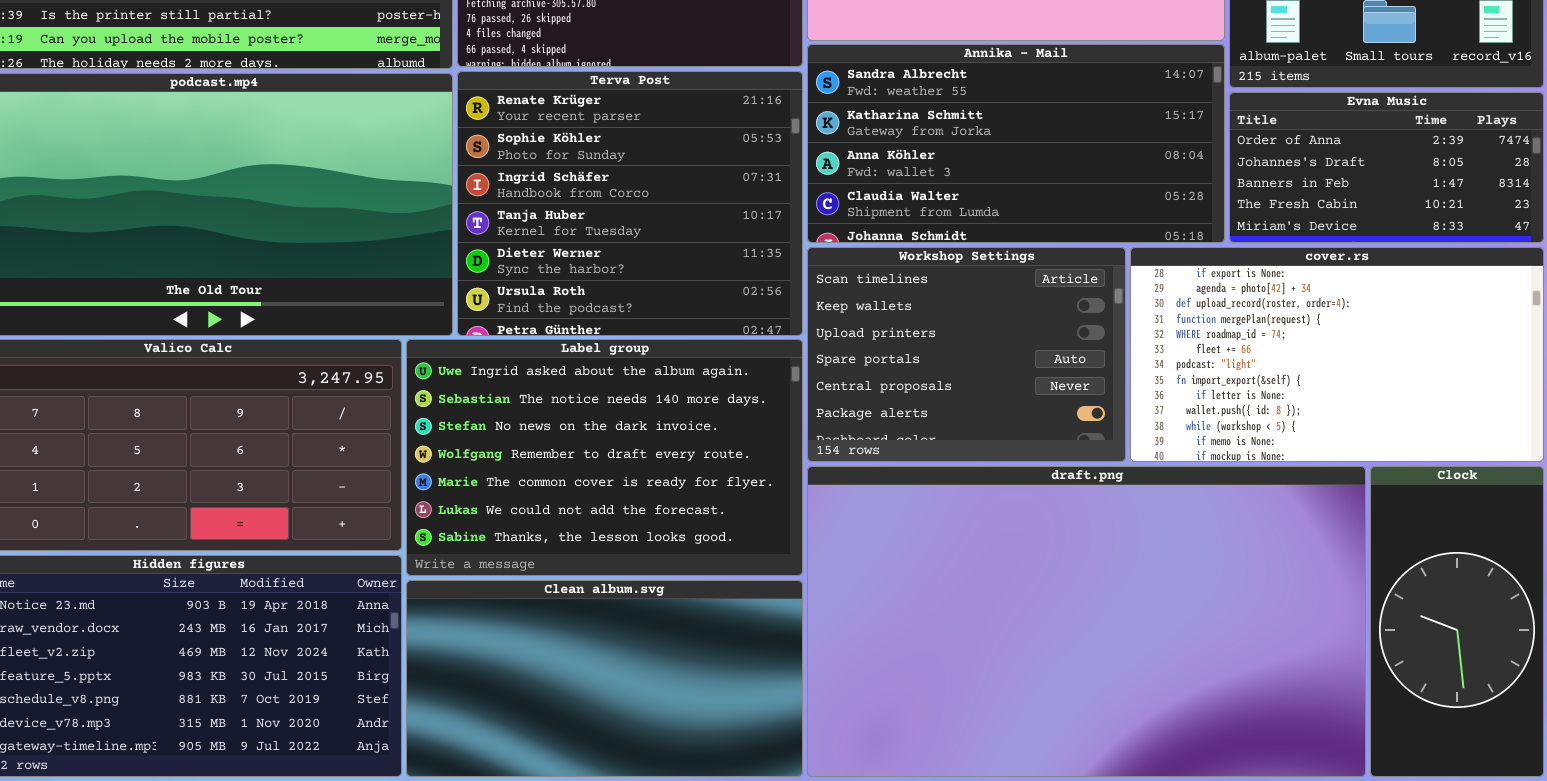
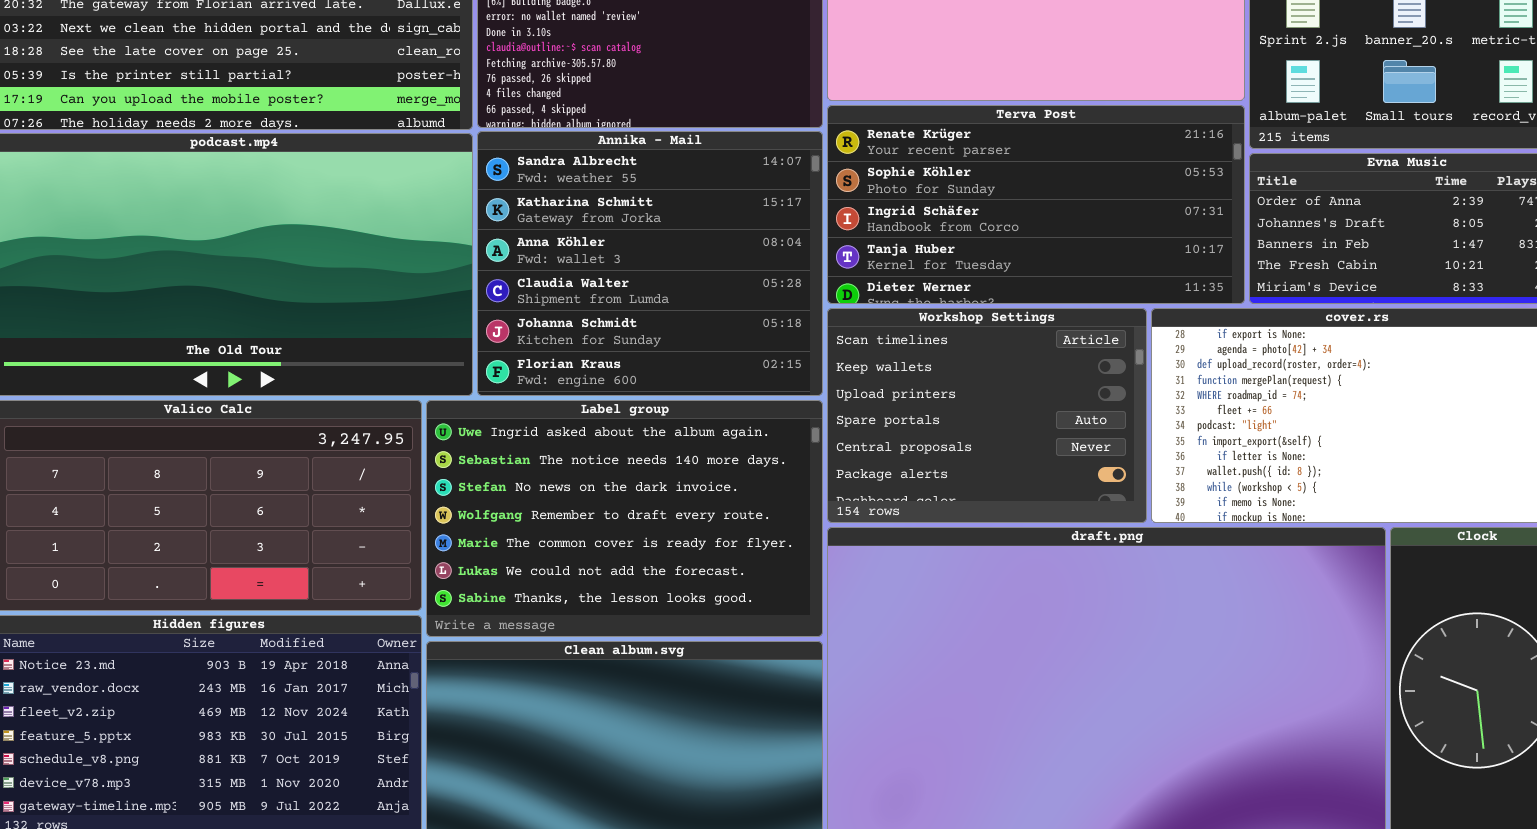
Annika - Mail: [807,44,1225,243] -> [477,131,823,396], moved, resized
Terva Post: [457,71,803,336] -> [827,105,1245,304], moved, resized

